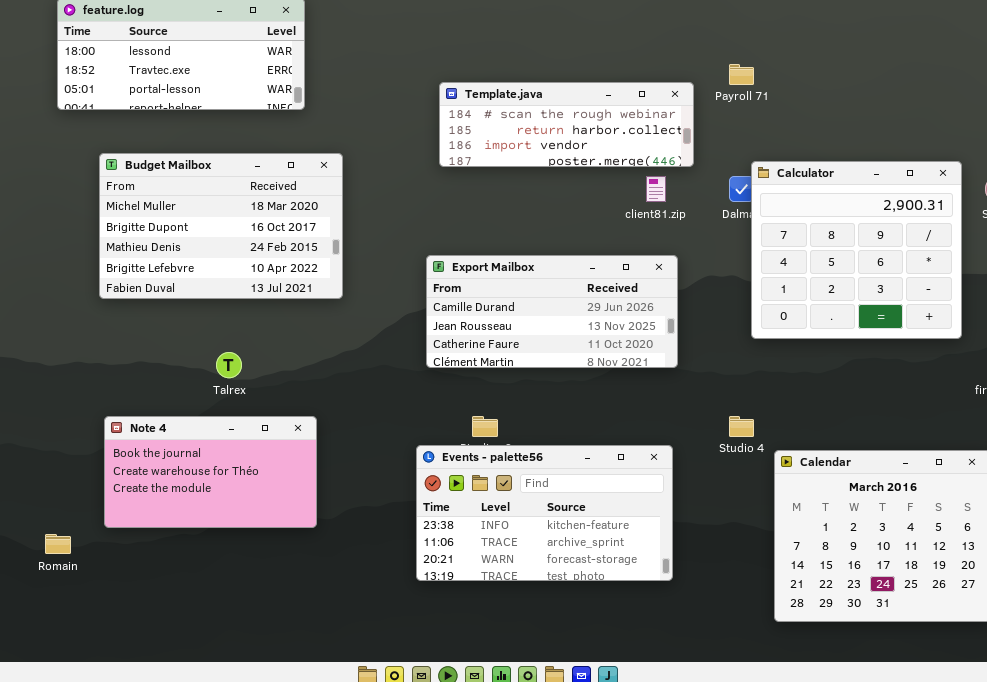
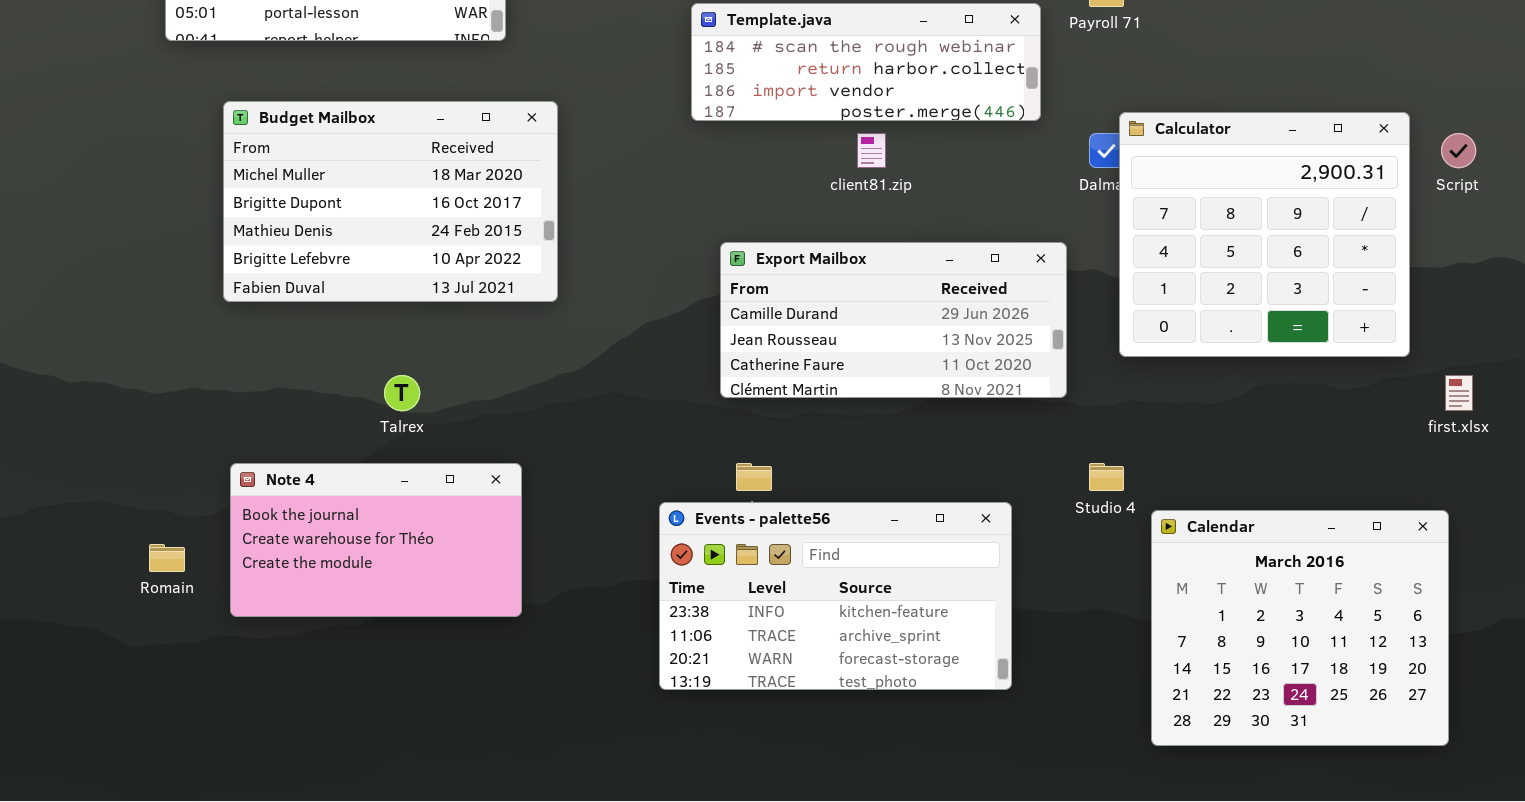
client81.zip: [646,176,666,202] -> [857,133,886,168], moved
Export Mailbox: [426,255,678,368] -> [720,242,1067,398], moved
Romain: [45,534,71,554] -> [149,544,185,572], moved

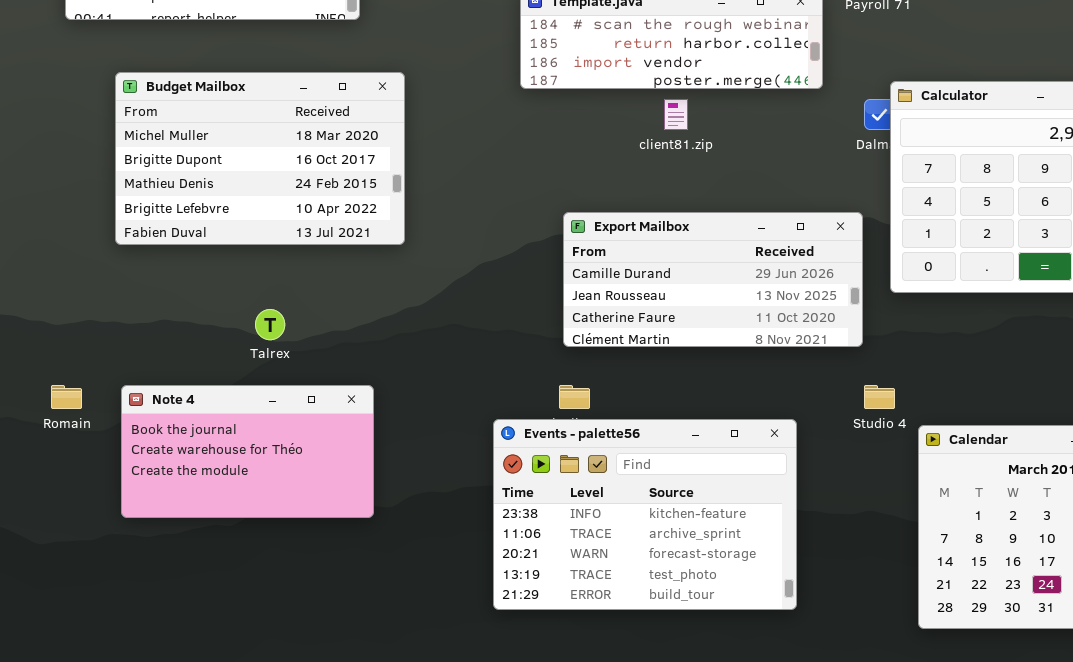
Export Mailbox: [720,242,1067,398] -> [563,212,863,347], moved
Events - palette56: [659,502,1012,690] -> [493,419,797,610], resized
Romain: [149,544,185,572] -> [51,385,82,409], moved

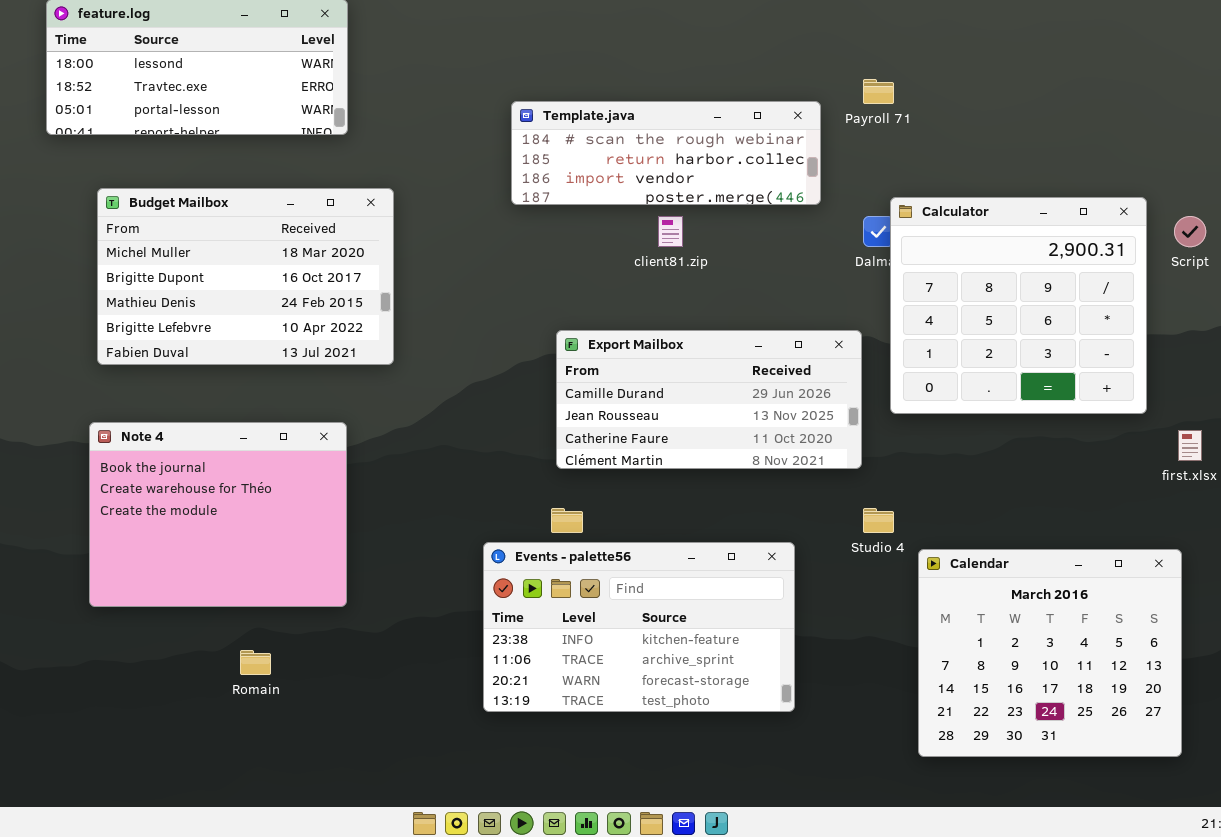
Romain: [51,385,82,409] -> [240,650,271,675], moved
Note 4: [121,385,374,518] -> [89,422,347,607], moved, resized
Events - palette56: [493,419,797,610] -> [483,542,795,712], resized

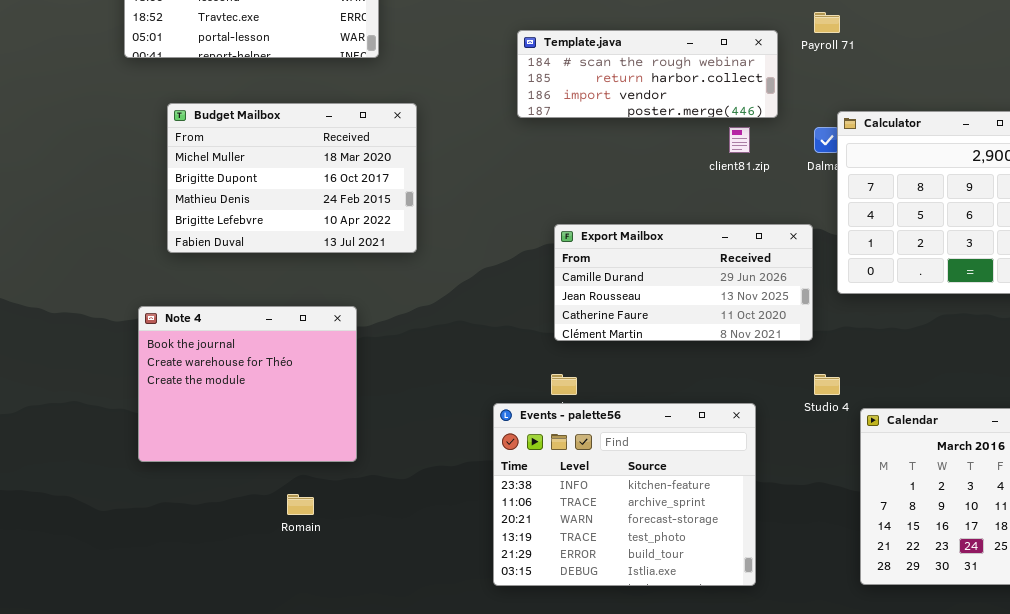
client81.zip: [658,216,683,247] -> [729,127,750,153], moved
Note 4: [89,422,347,607] -> [138,306,357,462], moved
Events - palette56: [483,542,795,712] -> [493,403,756,586], resized

